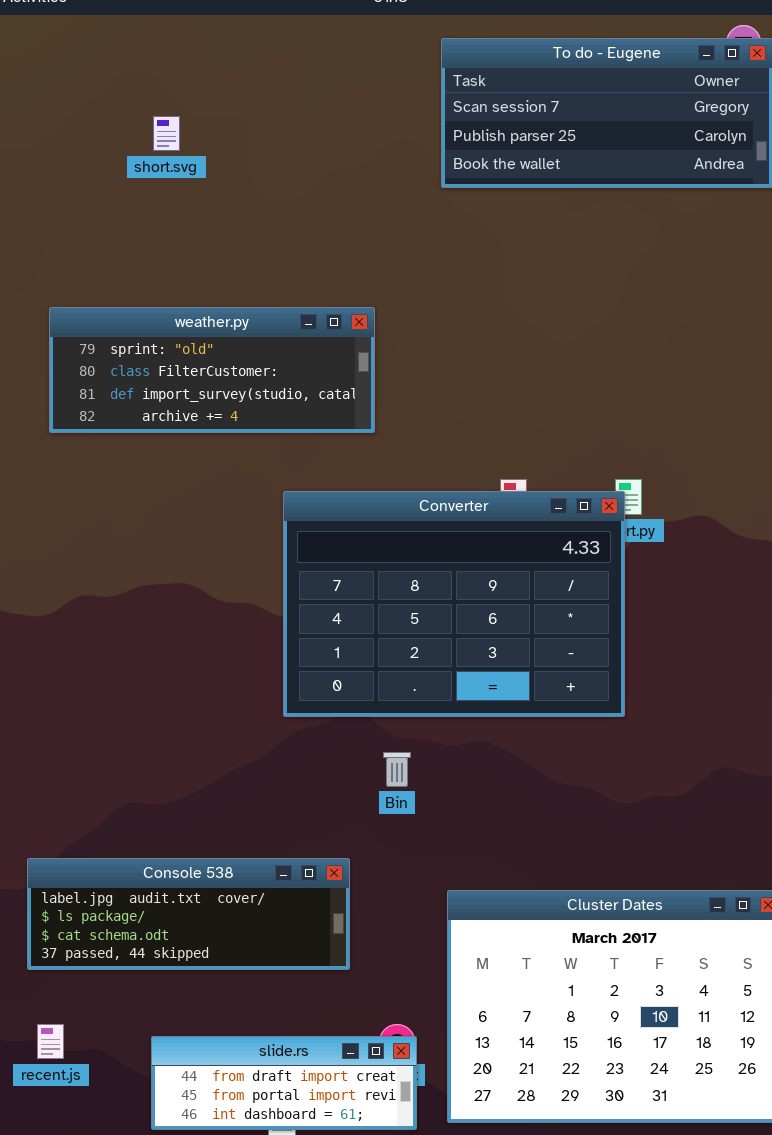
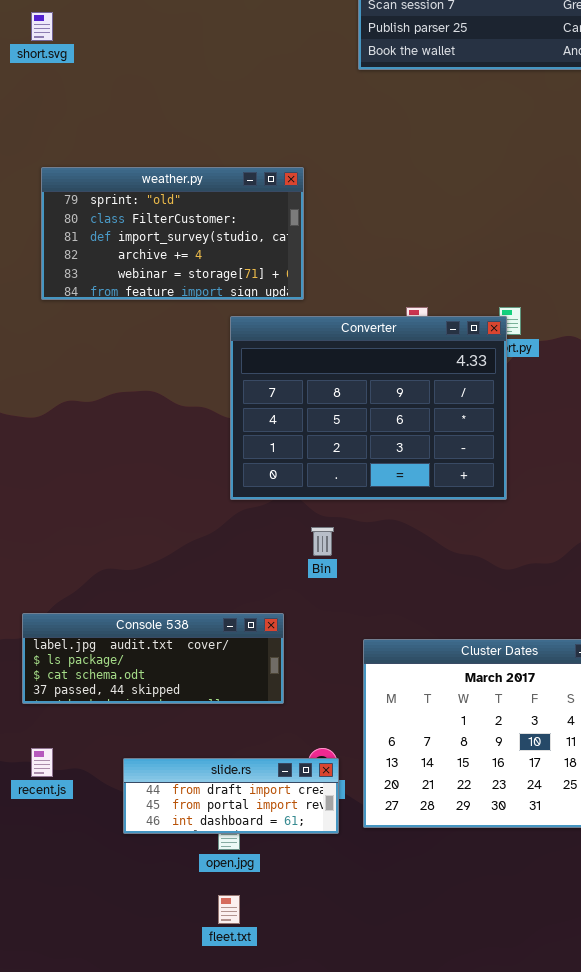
short.svg: [153,116,180,151] -> [31,12,53,41], moved
weather.py: [49,307,375,433] -> [41,167,304,300], resized

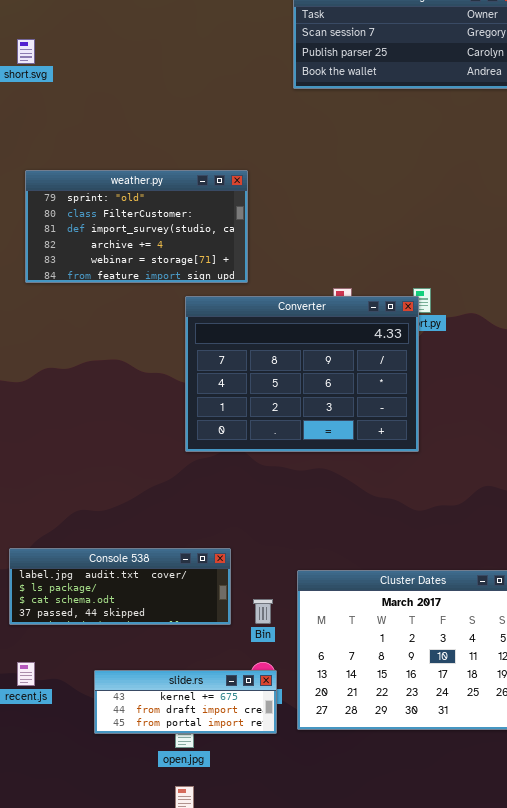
Bin: [311,527,334,556] -> [253,599,273,624], moved
slide.rs: [123,758,339,834] -> [94,670,277,734], scrolled up 1 row

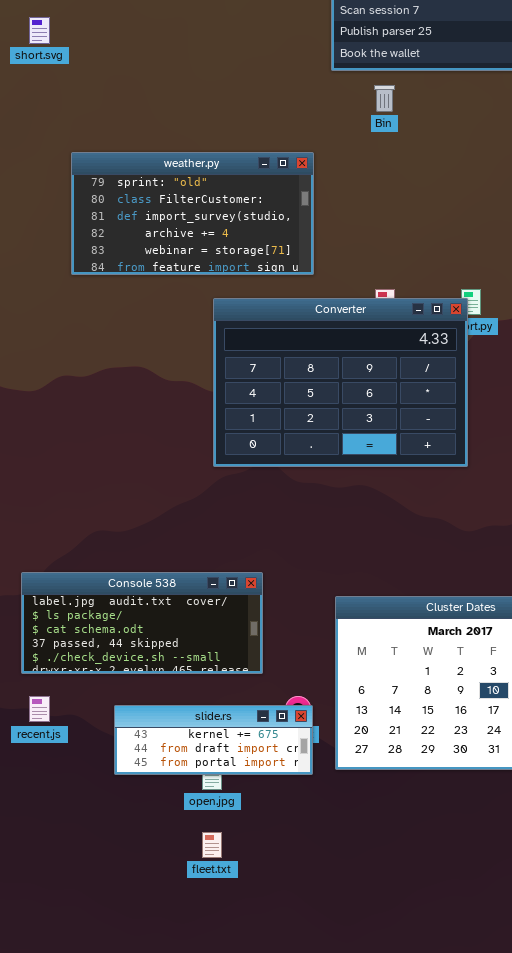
weather.py: [25,170,248,283] -> [71,152,314,275], moved
Console 538: [9,548,231,625] -> [21,572,263,674], resized
Bin: [253,599,273,624] -> [374,85,395,112], moved

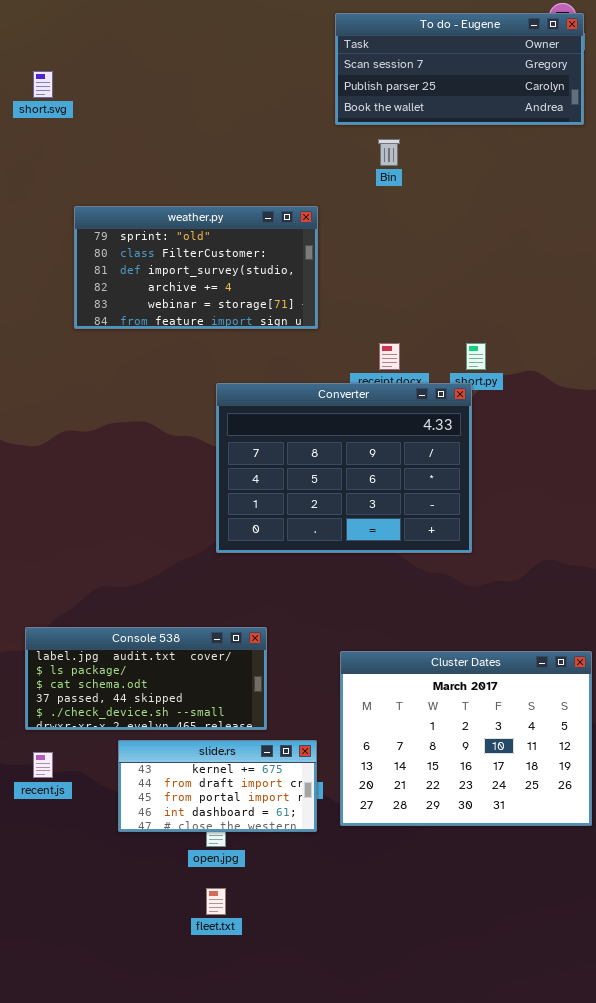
Converter: [213,298,468,467] -> [216,383,472,553], moved
slide.rs: [114,705,313,775] -> [118,740,317,832], resized

